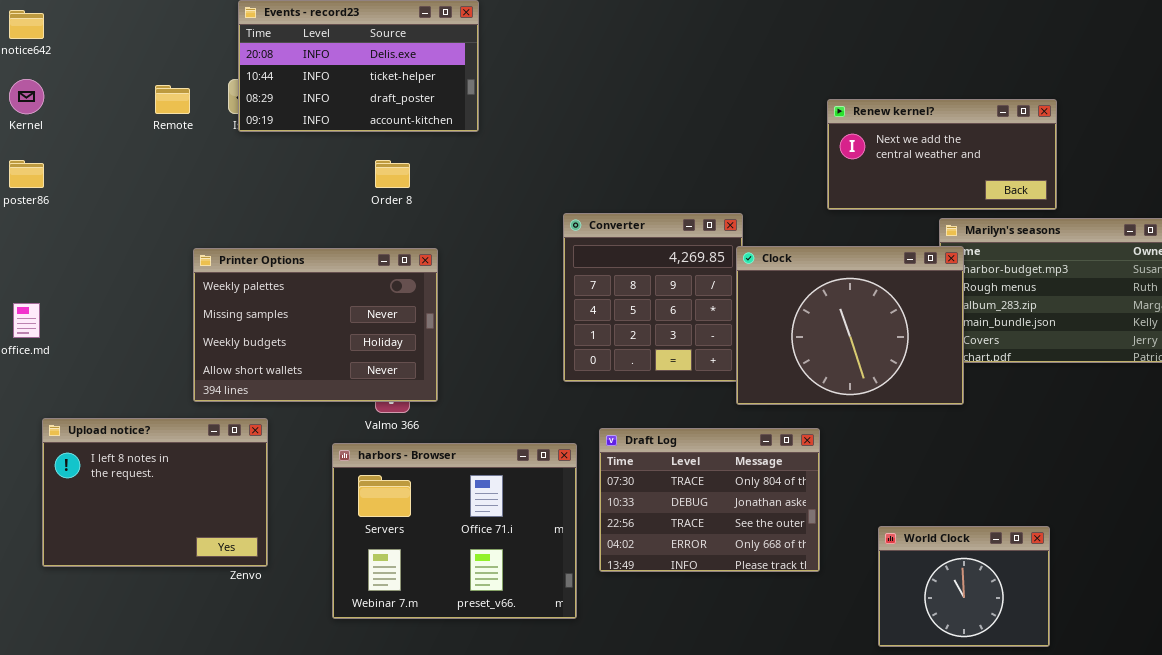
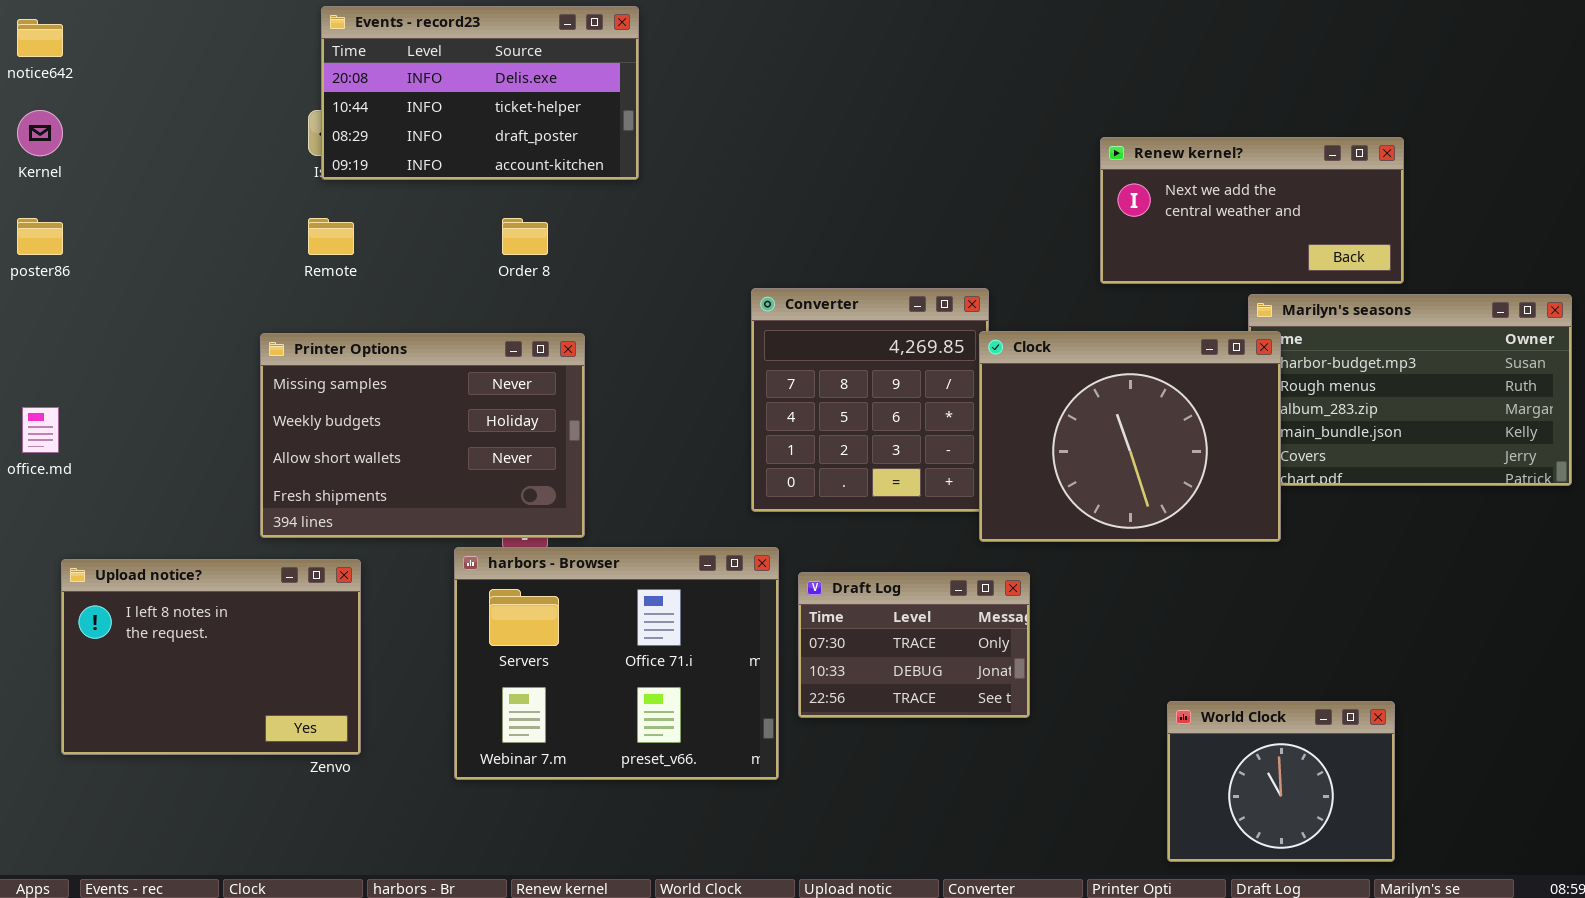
Remote: [155,85,190,114] -> [308,218,354,255], moved
Printer Options: [193,248,438,402] -> [260,333,585,538], scrolled down 1 row
Draft Log: [599,428,820,572] -> [798,572,1030,718], resized
harbors - Browser: [332,443,577,619] -> [454,547,779,780], moved

